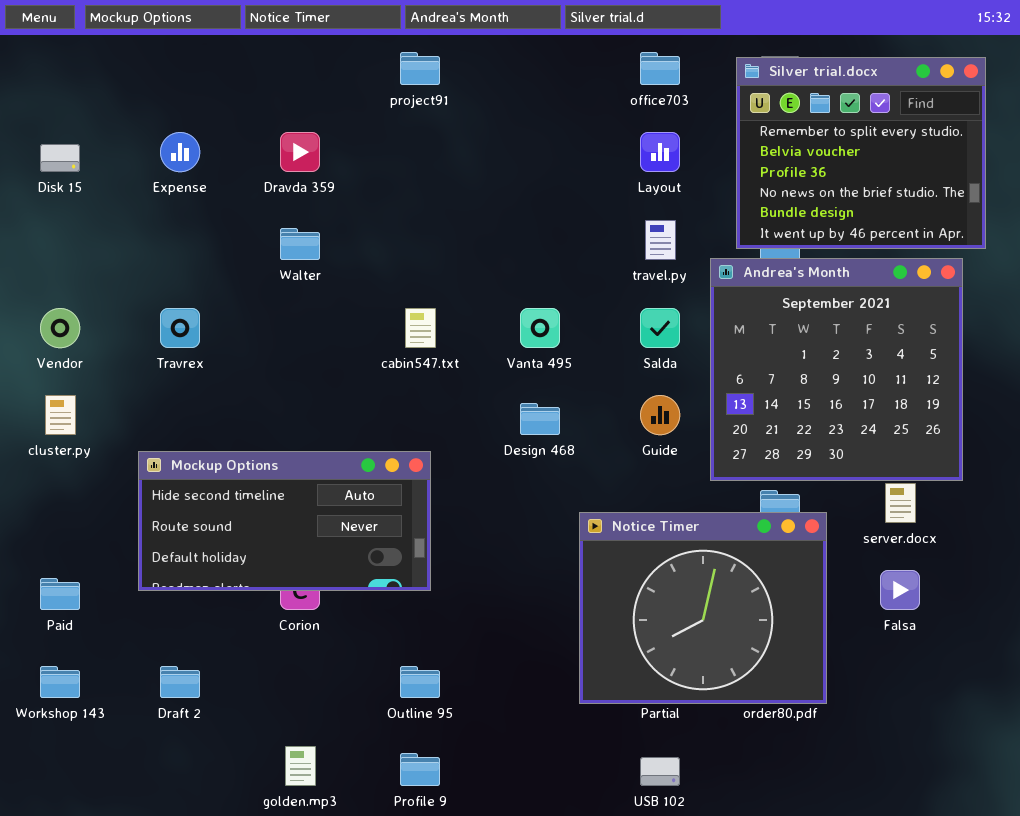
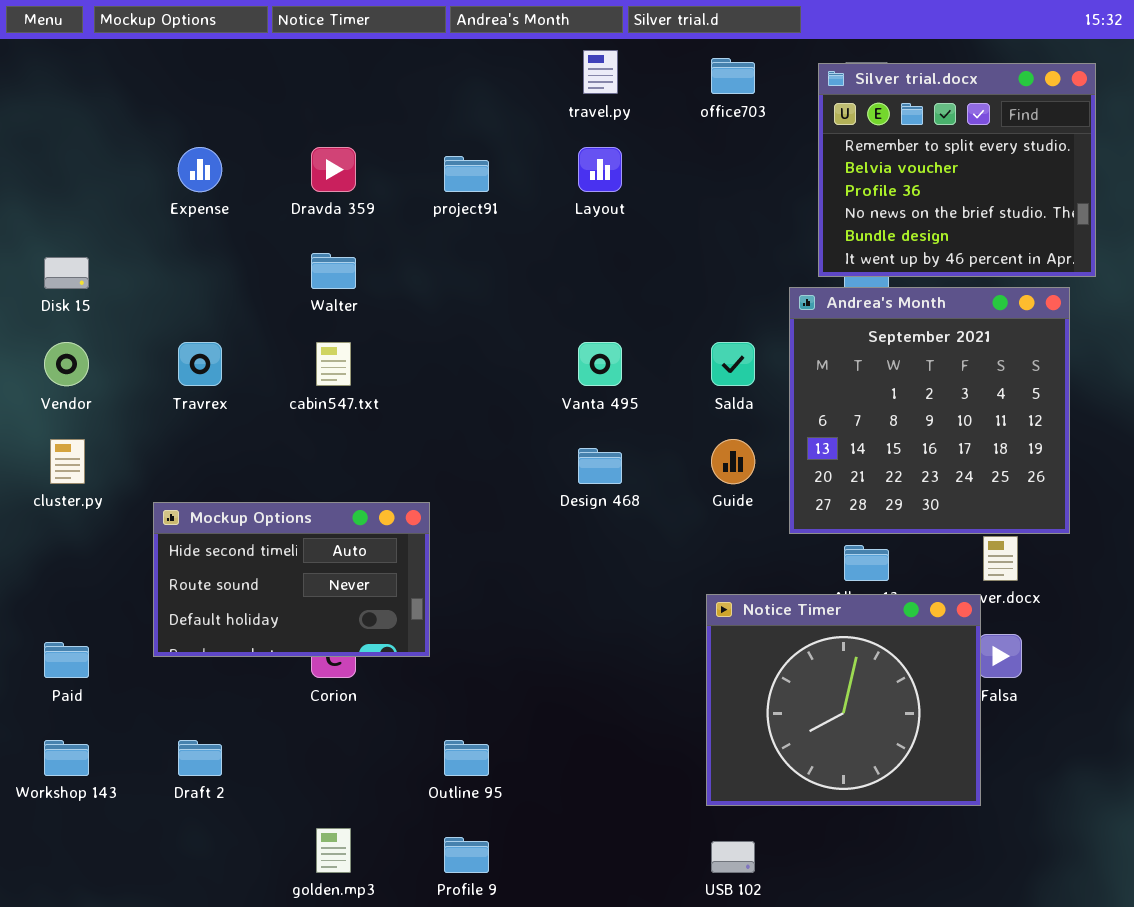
project91: [400,52,440,85] -> [444,156,489,192], moved
Layout: [640,132,680,172] -> [578,147,622,192], moved
Disk 15: [40,144,80,172] -> [44,257,89,289], moved
travel.py: [645,220,676,260] -> [583,50,618,94], moved
cabin547.txt: [405,308,436,348] -> [316,342,351,386], moved
Mockup Options: [138,451,431,591] -> [153,502,430,657], resized
Notice Timer: [579,512,827,704] -> [706,594,981,806], moved

